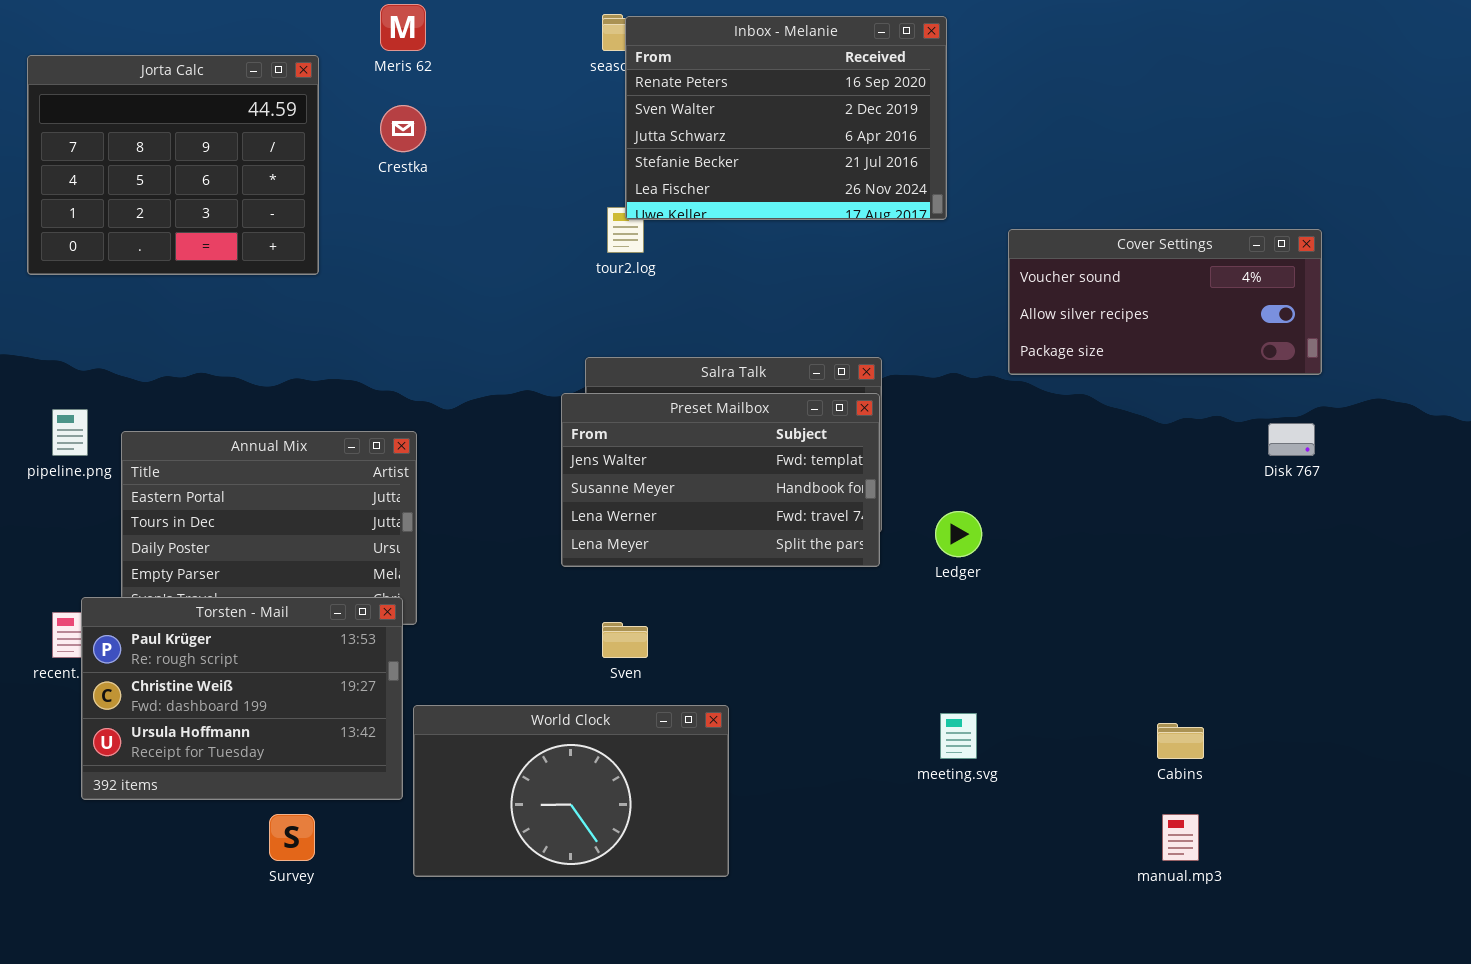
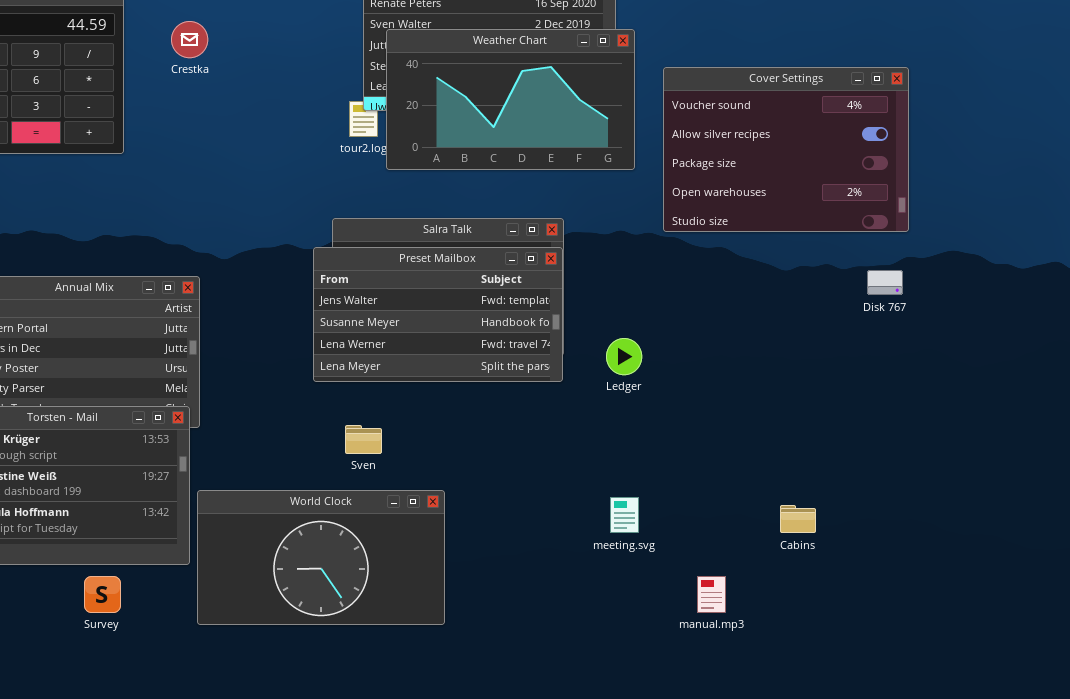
Weather Chart: none -> [386,29,635,170], opened
Cover Settings: [1008,229,1322,375] -> [663,67,909,232], resized
manual.mp3: [1162,814,1199,861] -> [697,576,726,613], moved

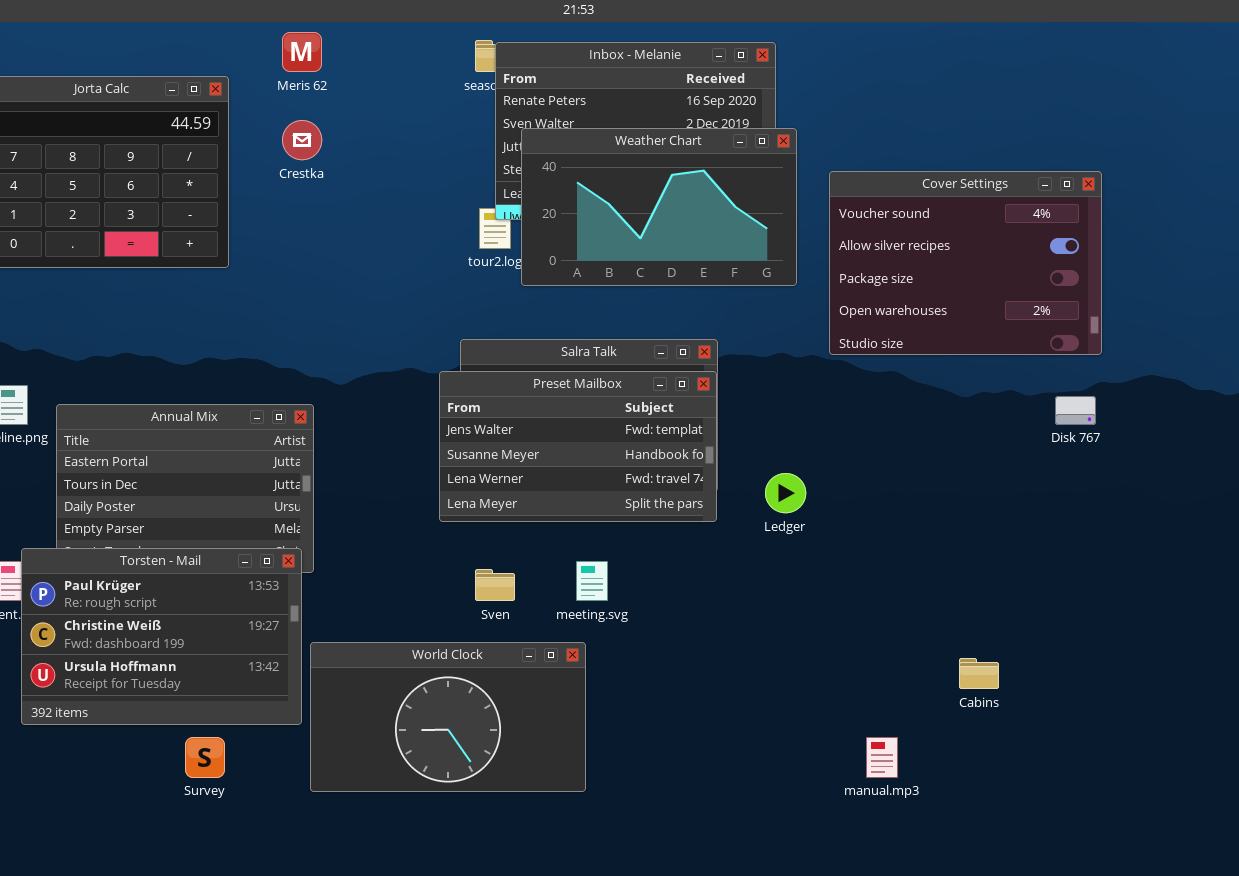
meeting.svg: [610,497,639,533] -> [576,561,608,601], moved

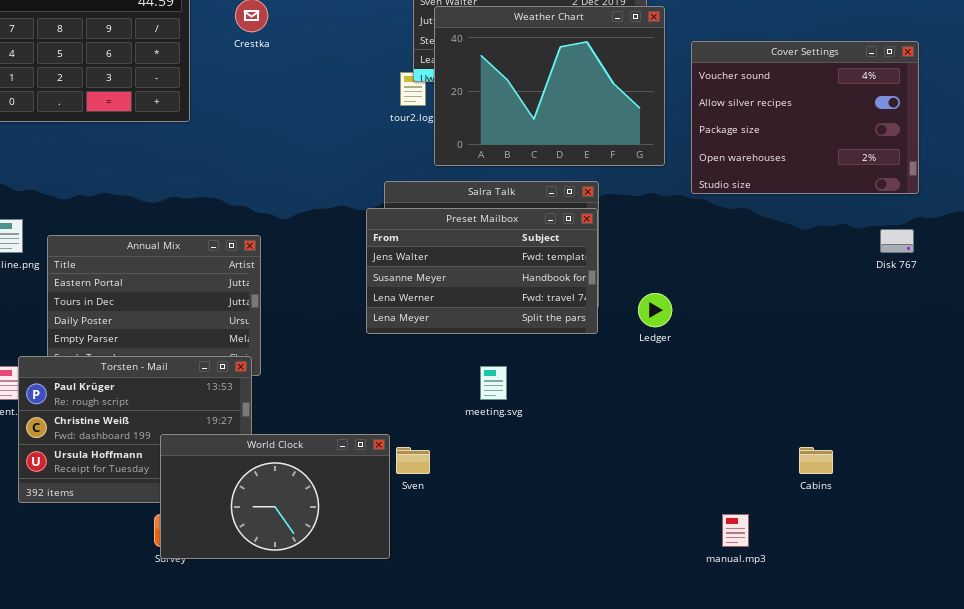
Weather Chart: [521,128,797,286] -> [434,6,665,166], resized
Sven: [475,569,515,601] -> [396,447,430,474], moved
World Clock: [310,642,586,792] -> [160,434,390,559], moved

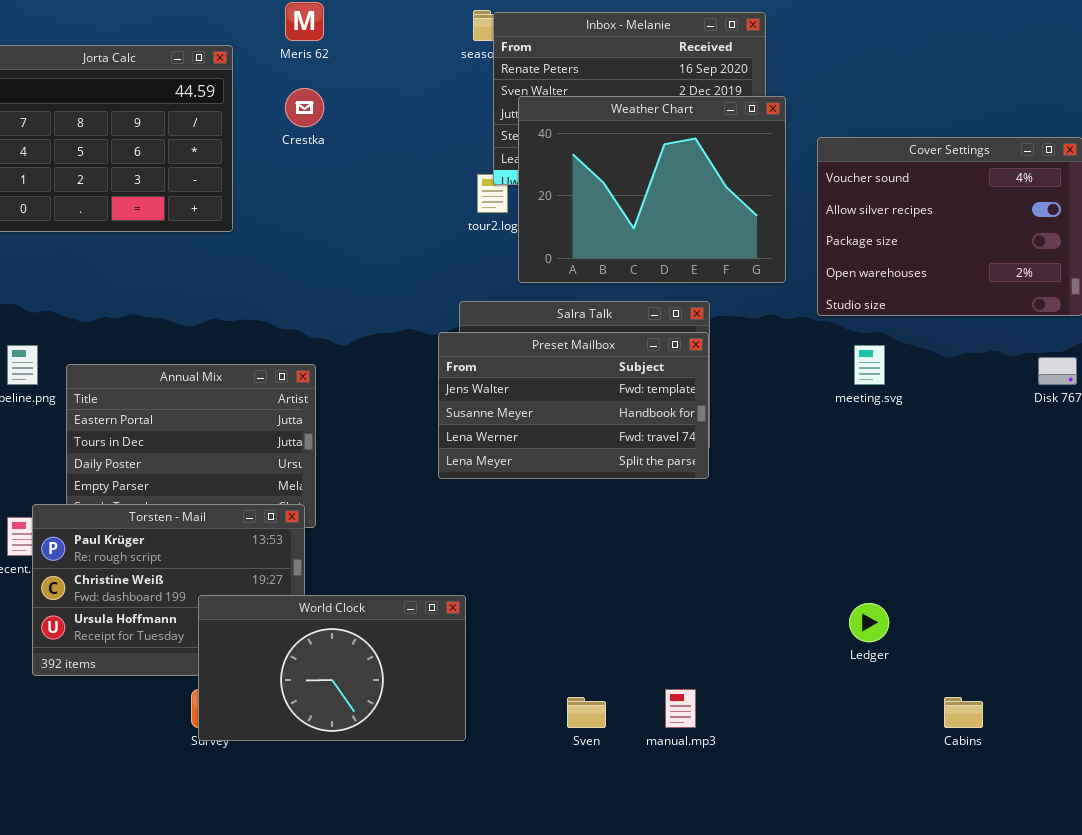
Ledger: [638,293,672,327] -> [849,603,889,642], moved
meeting.svg: [480,366,507,400] -> [854,345,885,385], moved
Sven: [396,447,430,474] -> [567,697,606,728], moved
Cabins: [799,447,833,474] -> [944,697,983,728], moved
manual.mp3: [722,514,749,547] -> [665,689,696,728], moved

